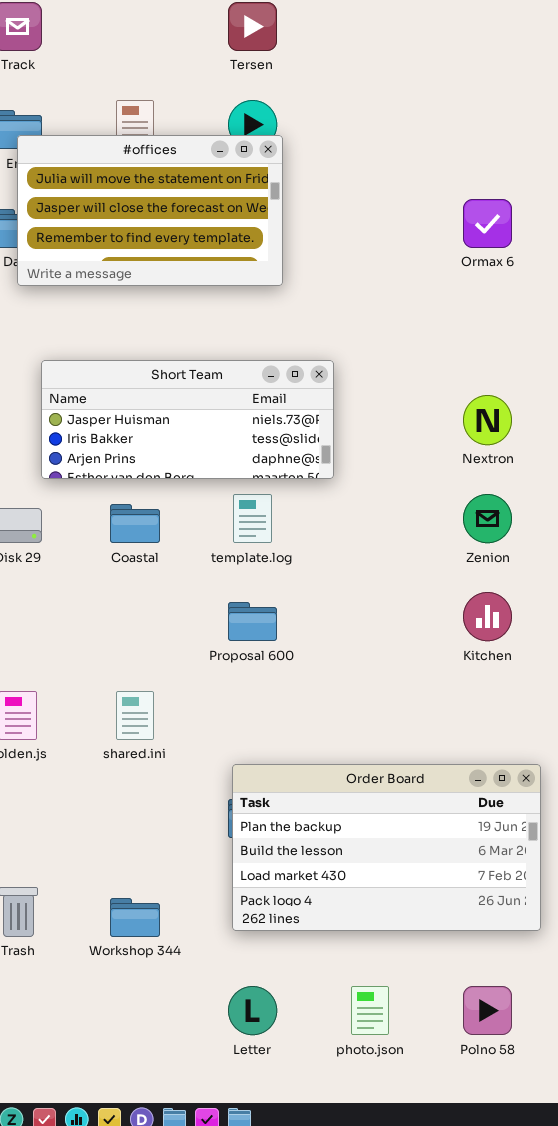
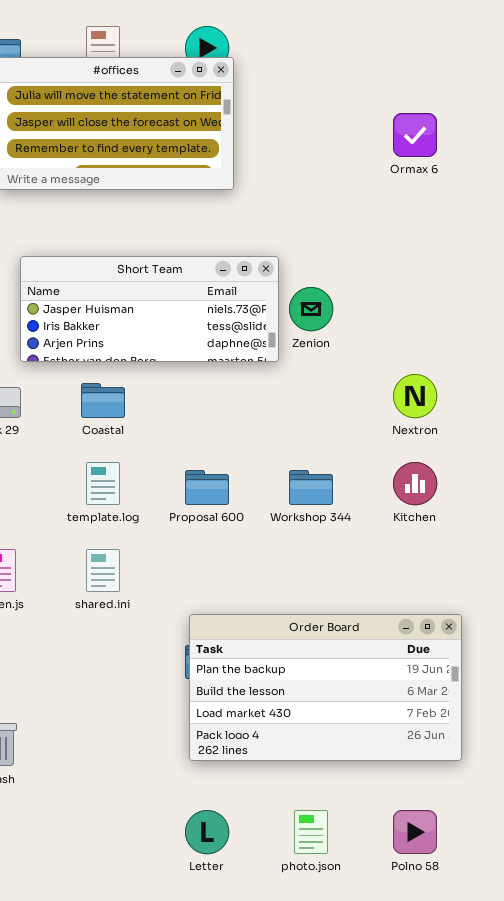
Nextron: [463,395,512,445] -> [393,374,437,418], moved
template.log: [233,494,272,543] -> [86,462,120,505], moved
Zenion: [463,494,512,543] -> [289,287,333,331], moved
Workshop 344: [110,898,160,937] -> [289,470,333,505], moved

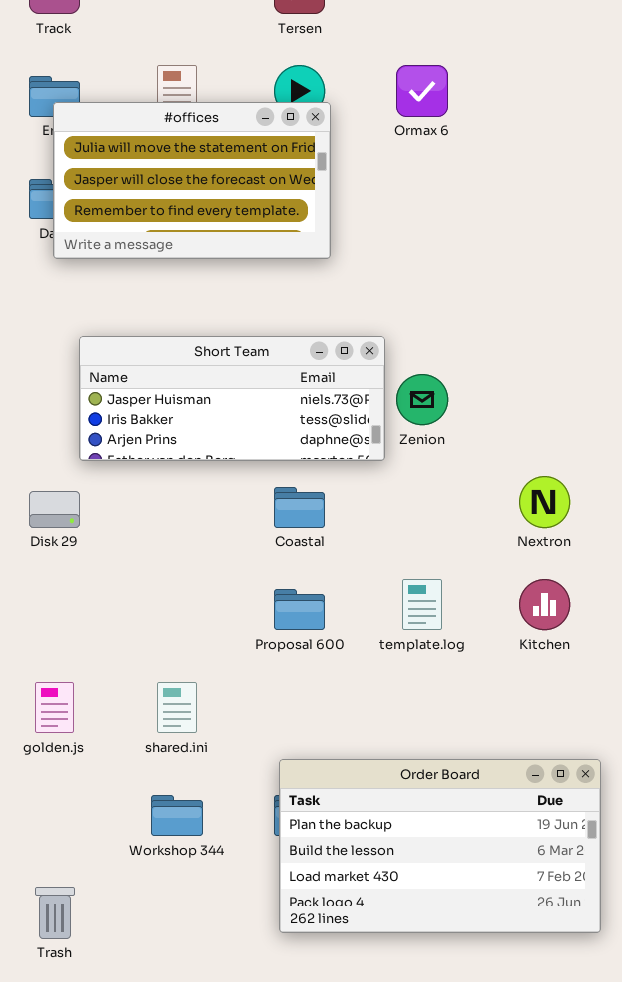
Ormax 6: [393,113,437,157] -> [396,65,448,117], moved
Coastal: [81,383,125,418] -> [274,487,325,528], moved
template.log: [86,462,120,505] -> [402,579,442,630], moved
Workshop 344: [289,470,333,505] -> [151,795,203,836], moved

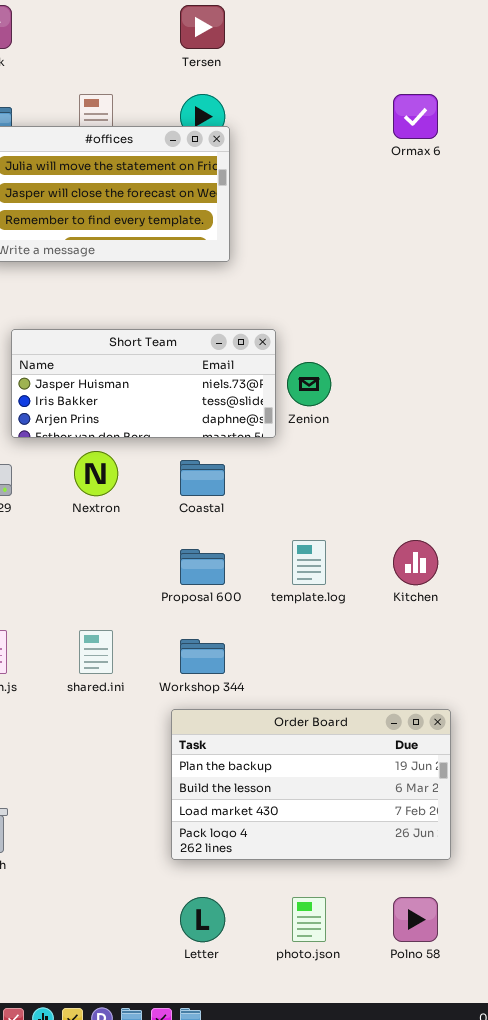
Ormax 6: [396,65,448,117] -> [393,94,438,139], moved
Nextron: [519,476,570,528] -> [74,451,118,496], moved
Order Board: [279,759,601,933] -> [171,709,451,860], moved
Workshop 344: [151,795,203,836] -> [180,639,225,674], moved

